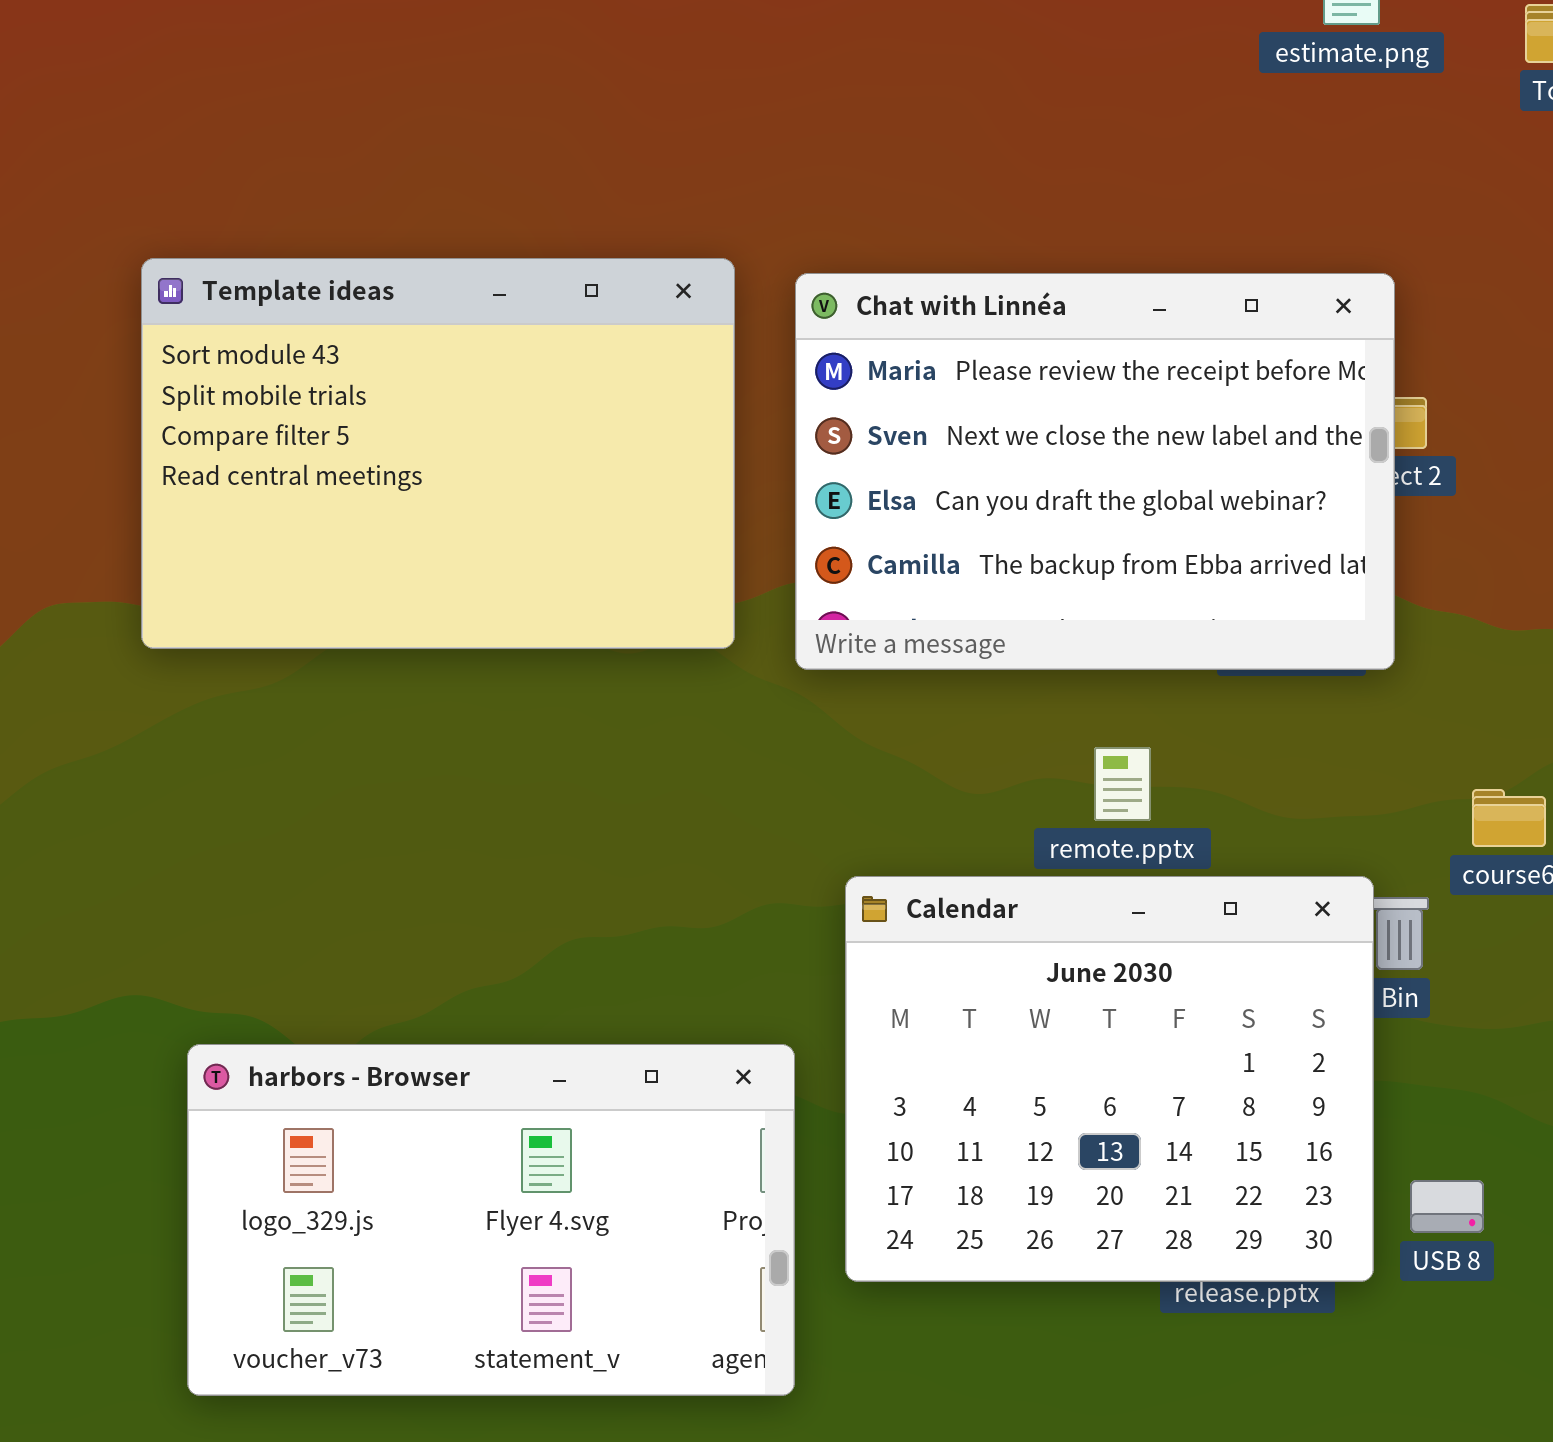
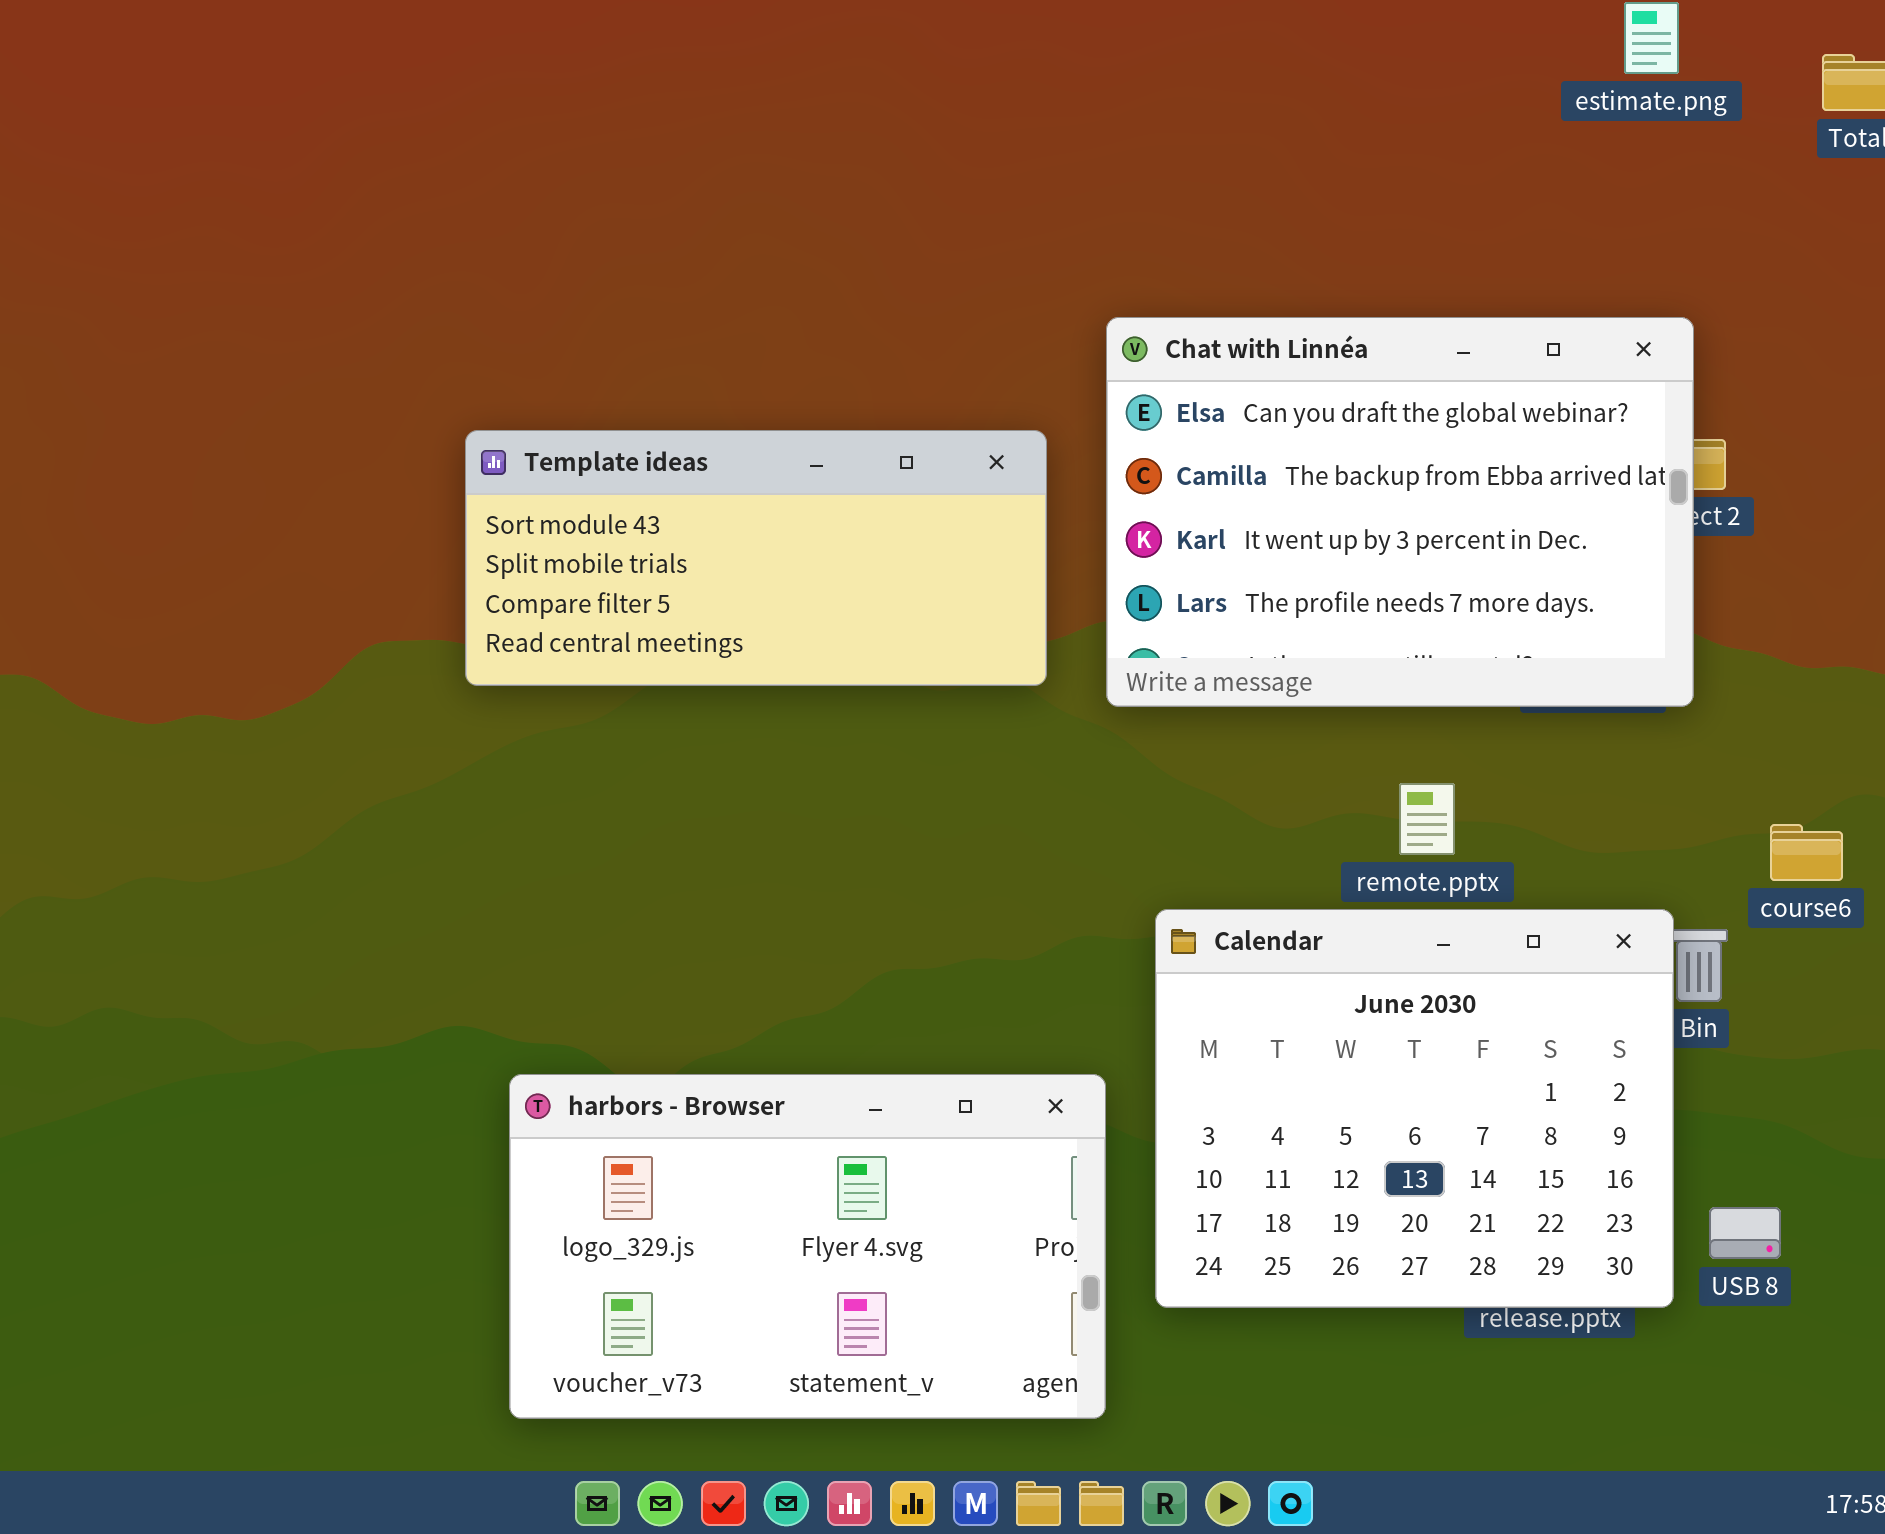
Template ideas: [141,258,735,649] -> [465,430,1047,686], resized
Chat with Linnéa: [795,273,1395,670] -> [1106,317,1694,707], scrolled down 2 rows

